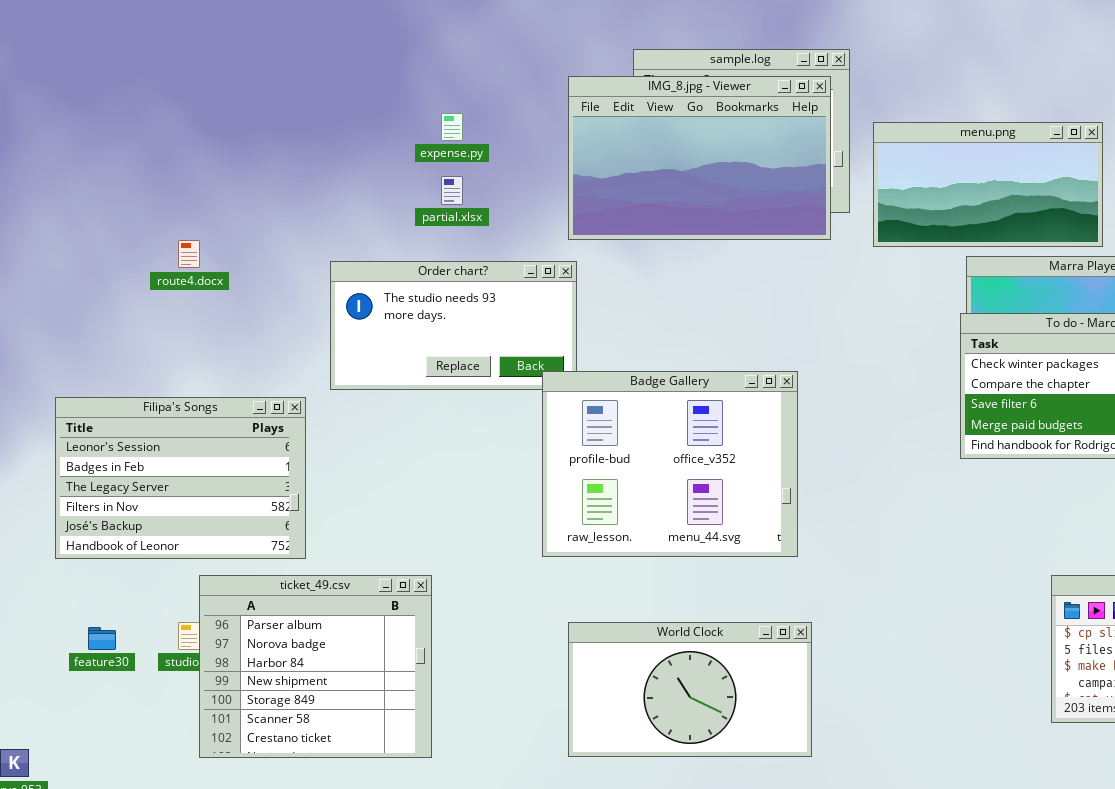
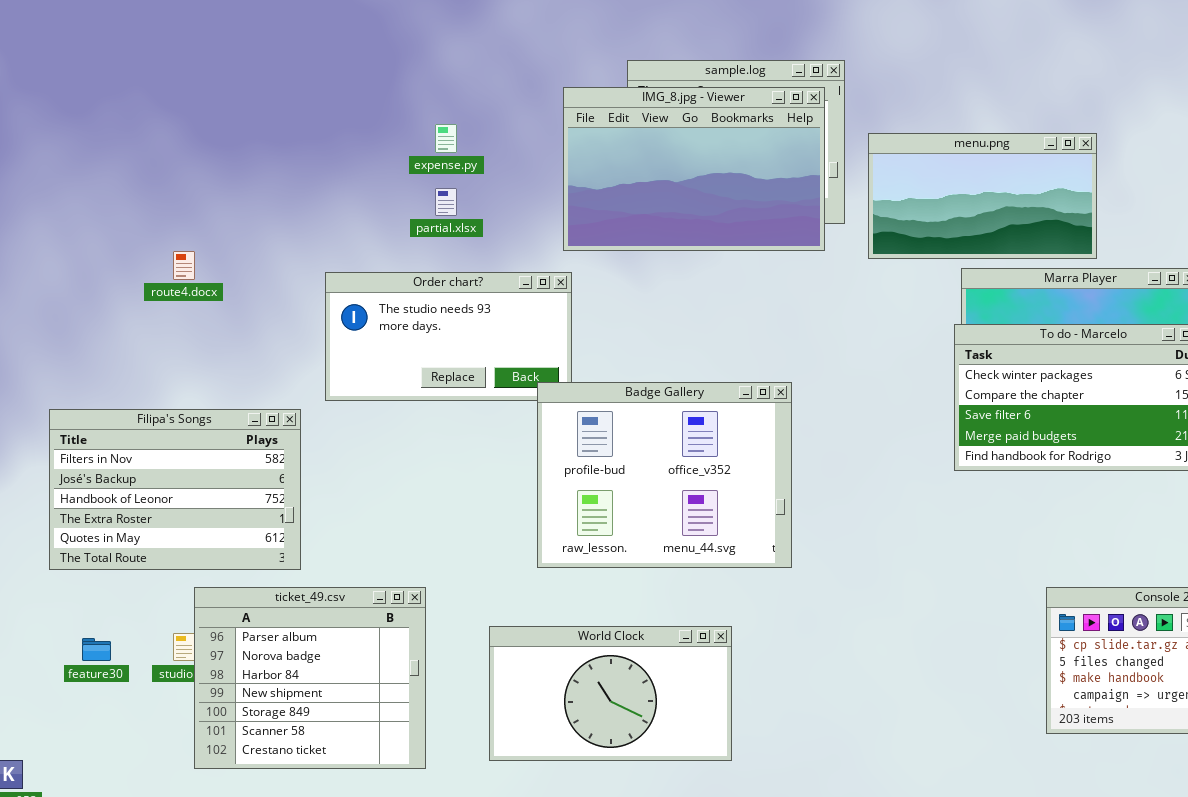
Filipa's Songs: [55,397,306,559] -> [49,409,301,570], scrolled down 3 rows
World Clock: [568,622,812,757] -> [489,626,732,761], moved

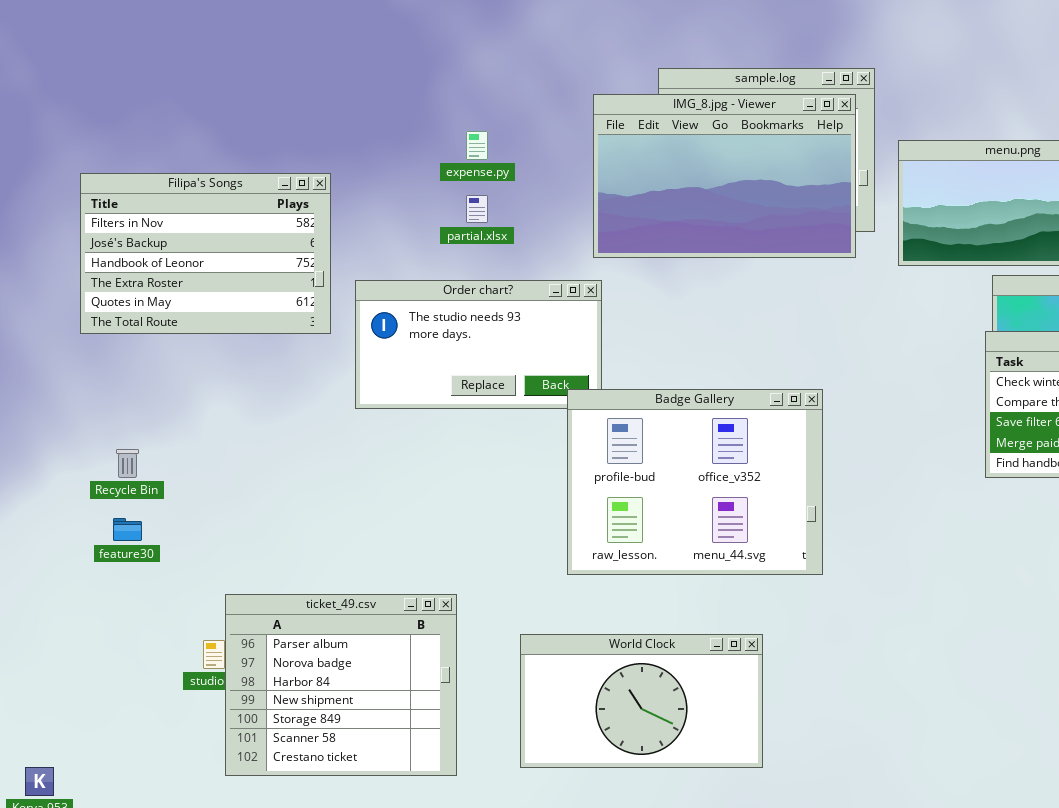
Filipa's Songs: [49,409,301,570] -> [80,173,331,334], moved
feature30: [82,638,111,661] -> [113,518,142,541], moved

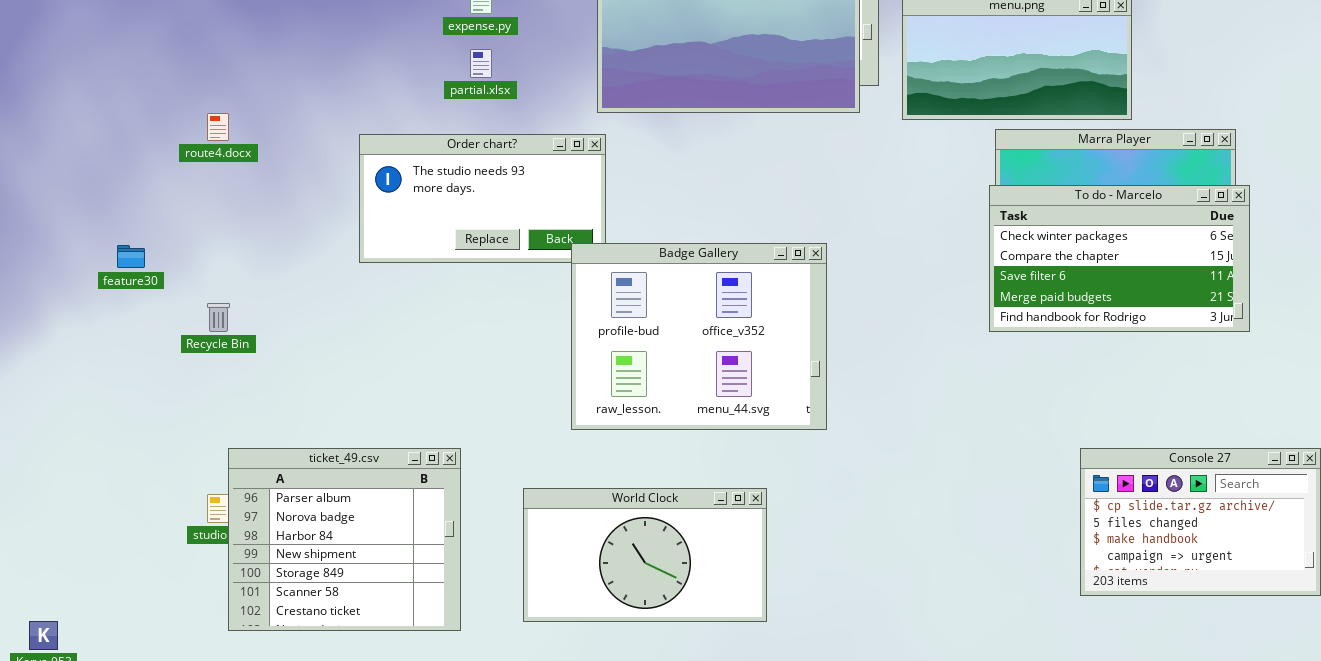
Filipa's Songs: [80,173,331,334] -> none, closed
Recycle Bin: [116,449,139,478] -> [207,303,230,332], moved
feature30: [113,518,142,541] -> [117,245,145,268], moved

